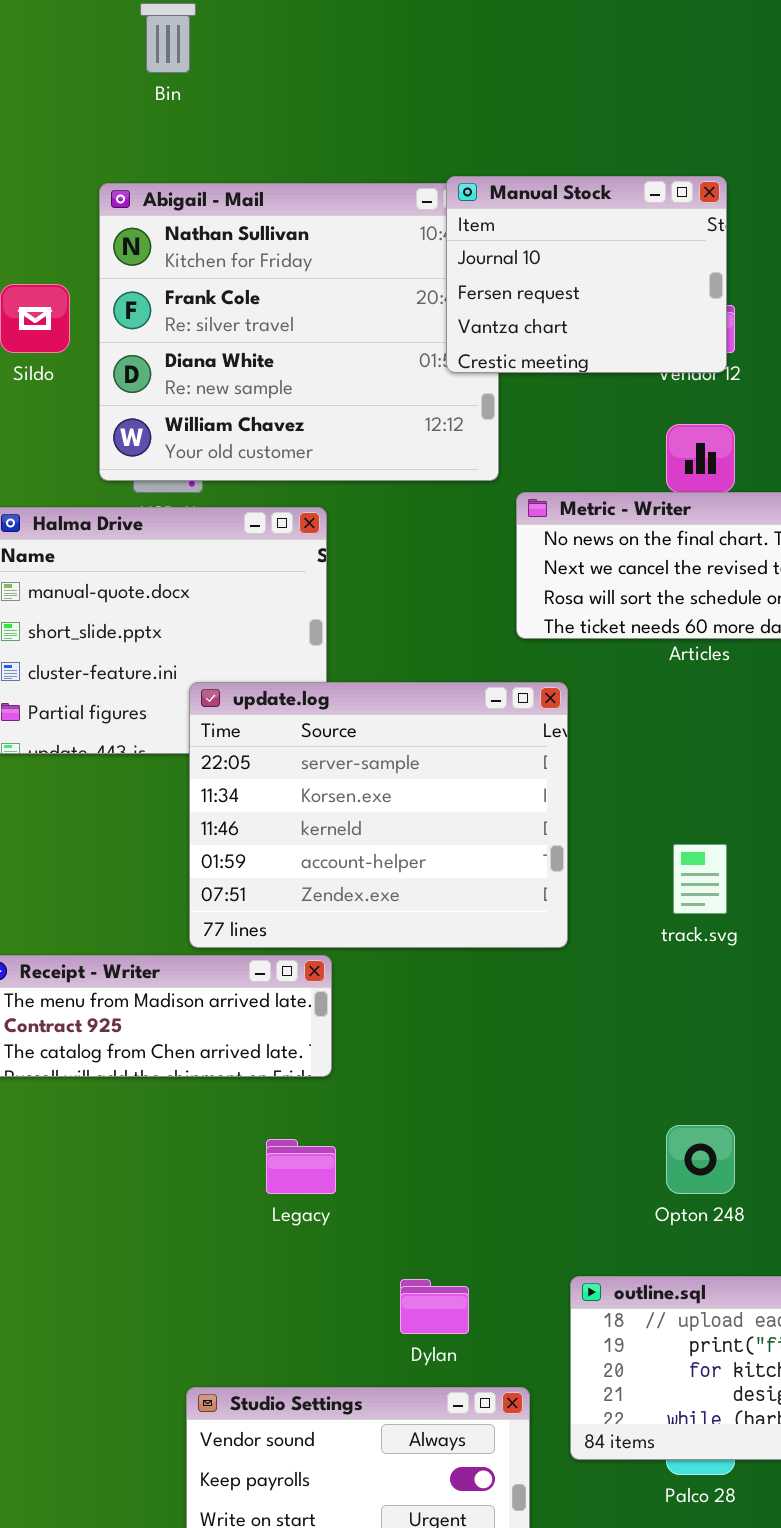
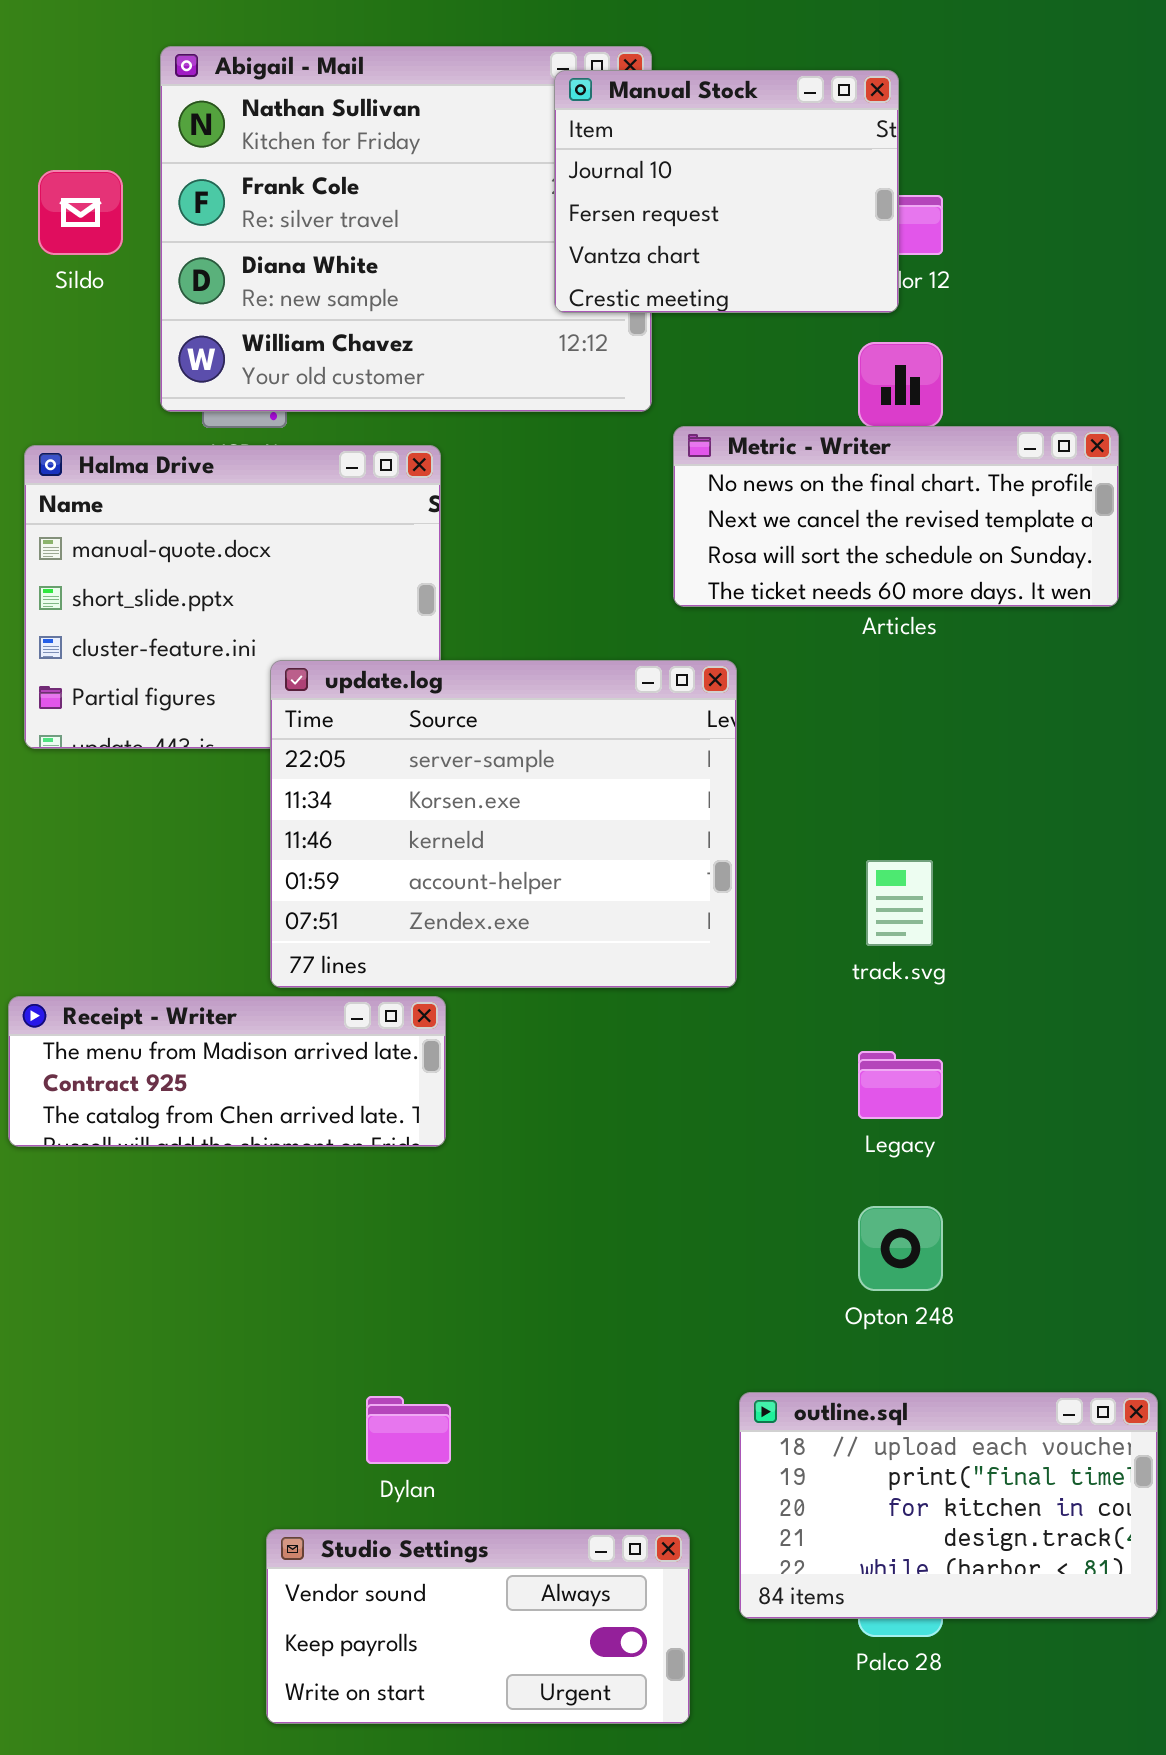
Manual Stock: [446,176,727,373] -> [554,70,899,313], moved
Legacy: [266,1139,336,1194] -> [858,1051,943,1119], moved
Dylan: [400,1279,469,1334] -> [366,1396,451,1464], moved

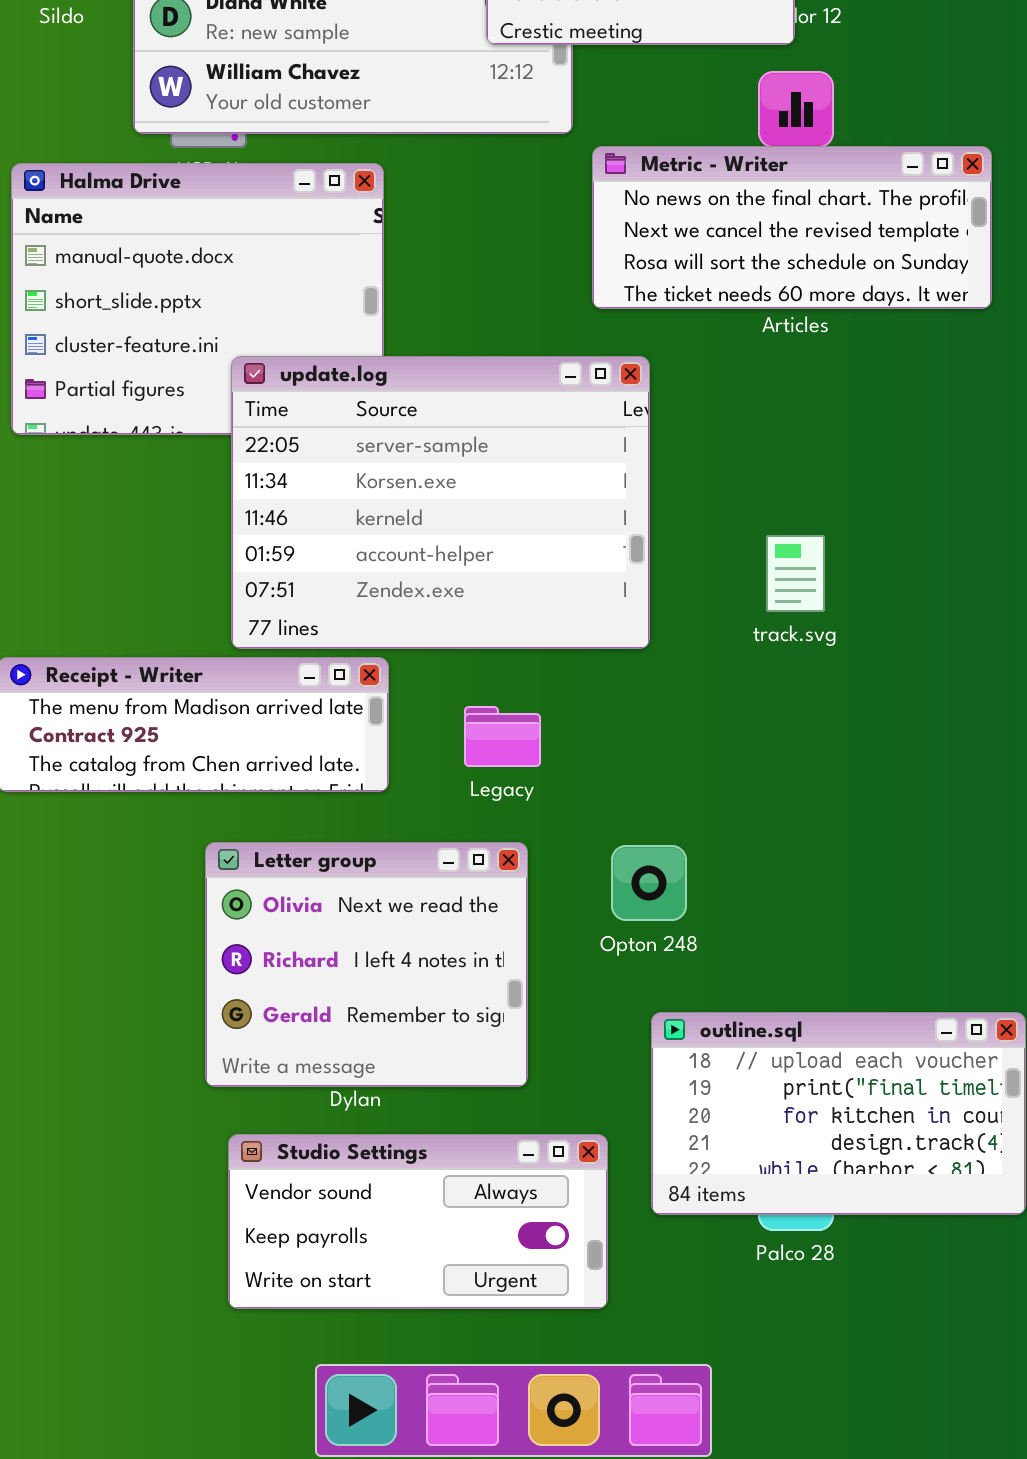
Legacy: [858,1051,943,1119] -> [464,706,541,767], moved
Letter group: none -> [205,842,528,1087], opened
Opton 248: [858,1206,943,1291] -> [611,845,687,921], moved

